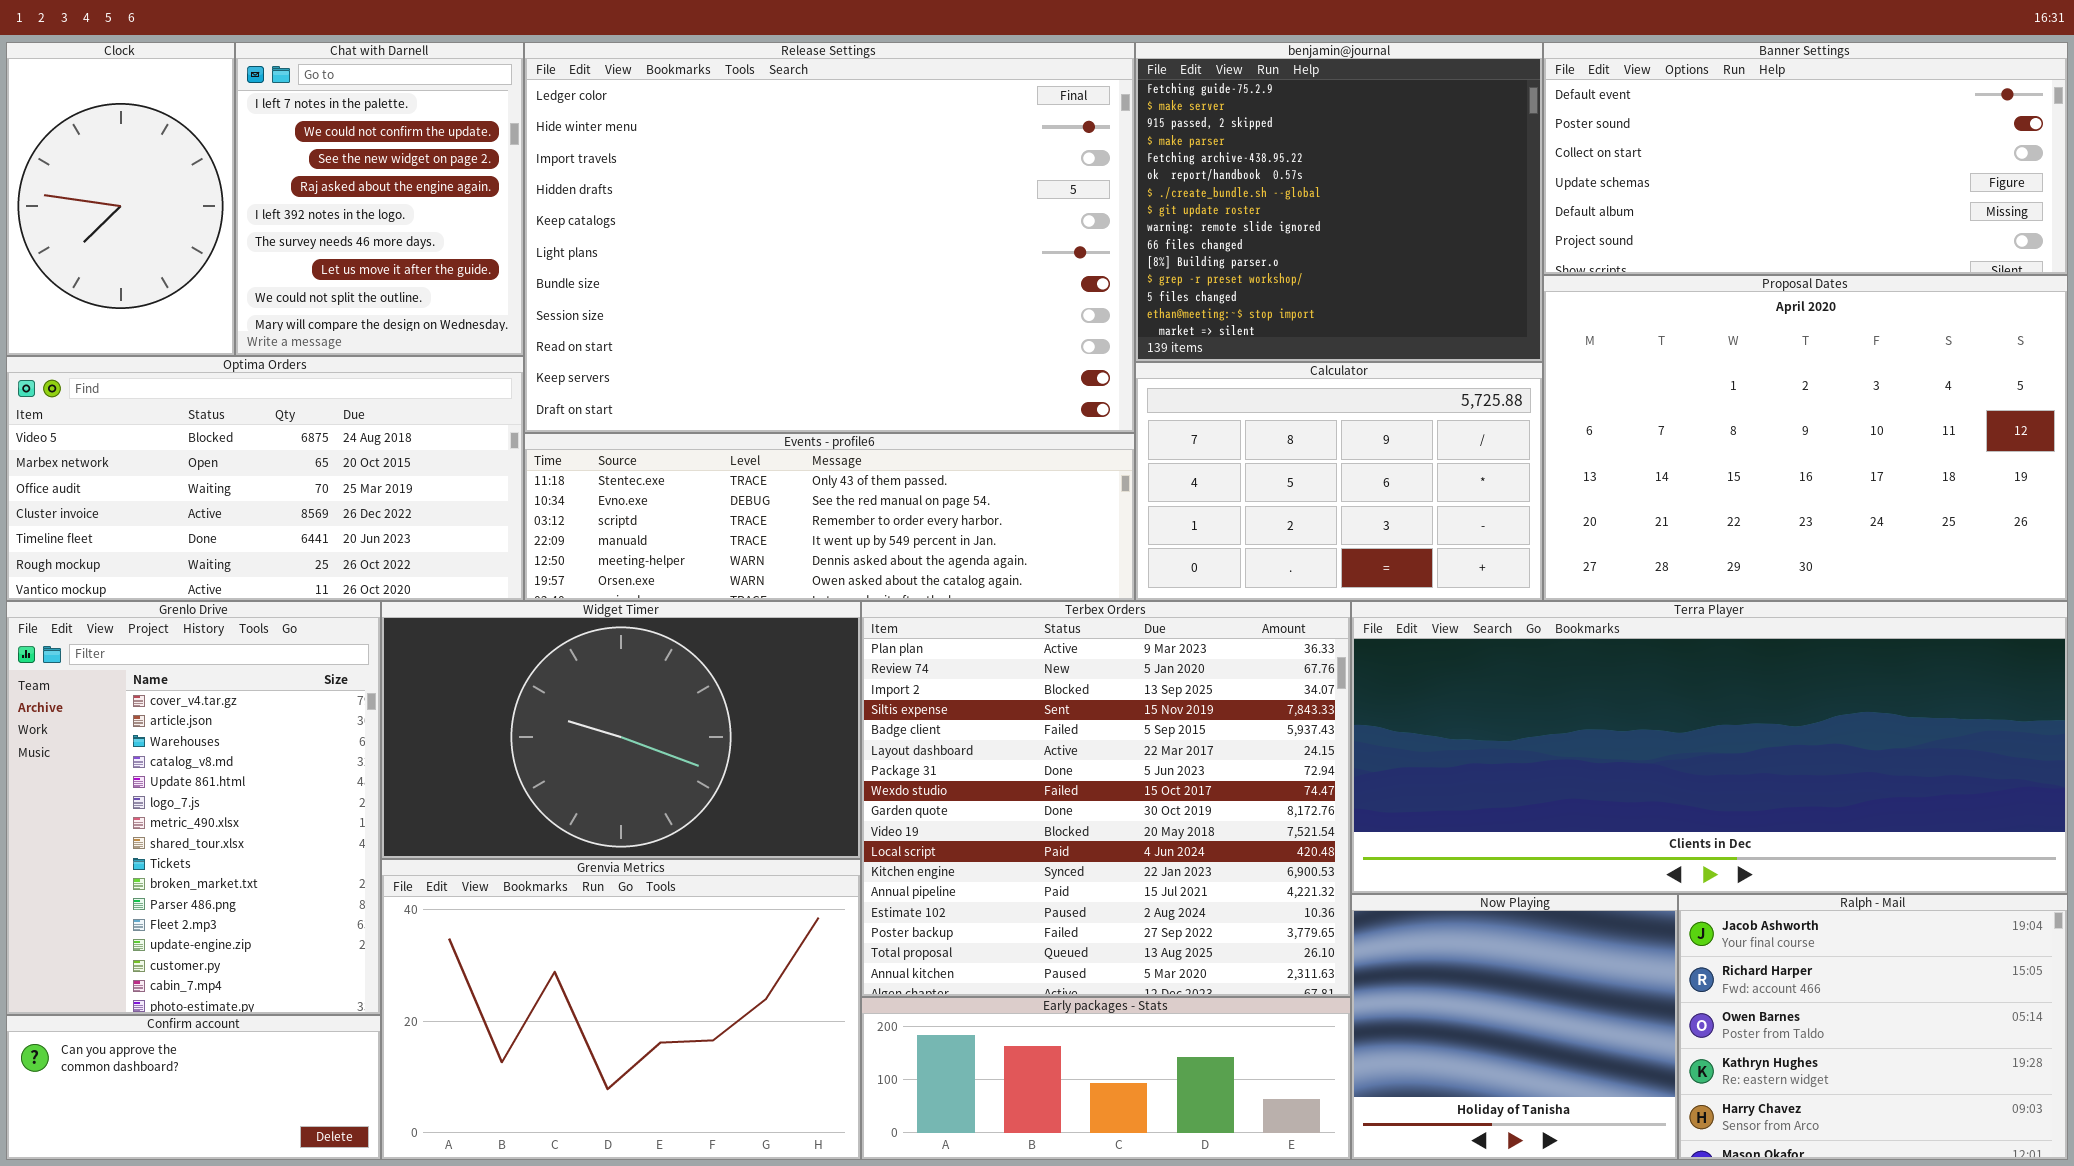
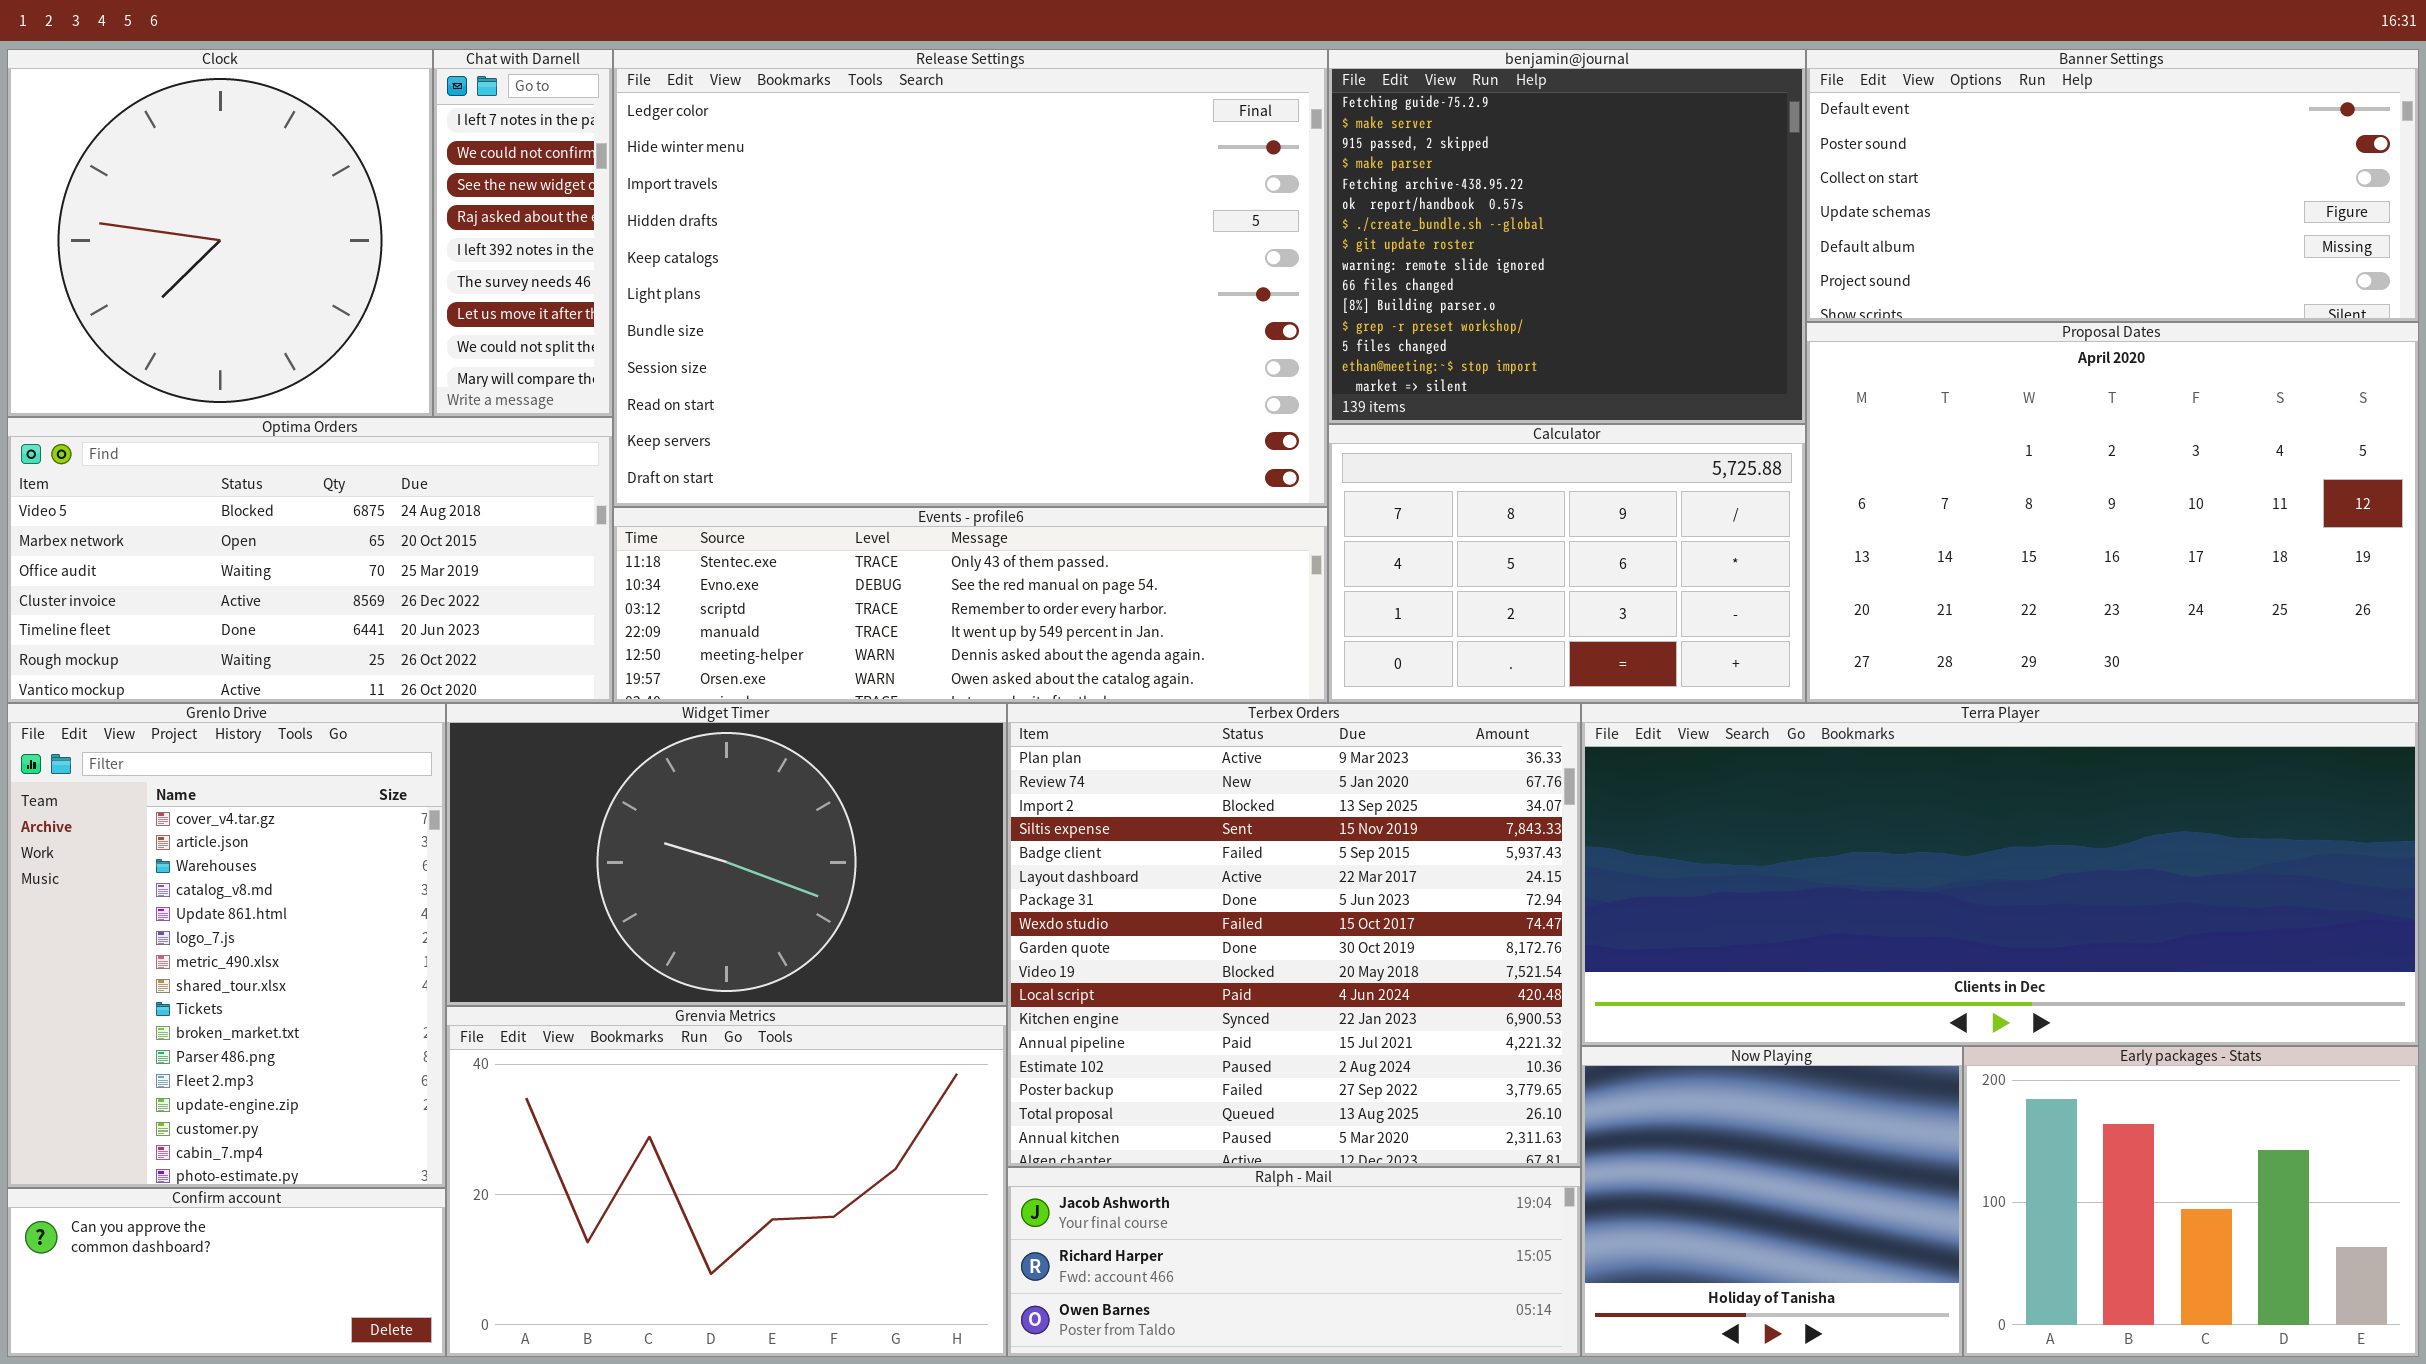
Clock: [6,42,235,356] -> [7,49,433,417], resized
Chat with Darnell: [235,42,524,356] -> [433,49,613,417], resized
Ralph - Mail: [1678,894,2068,1160] -> [1007,1167,1581,1357], moved, resized
Early packages - Stats: [861,997,1351,1160] -> [1963,1046,2419,1357], moved, resized

